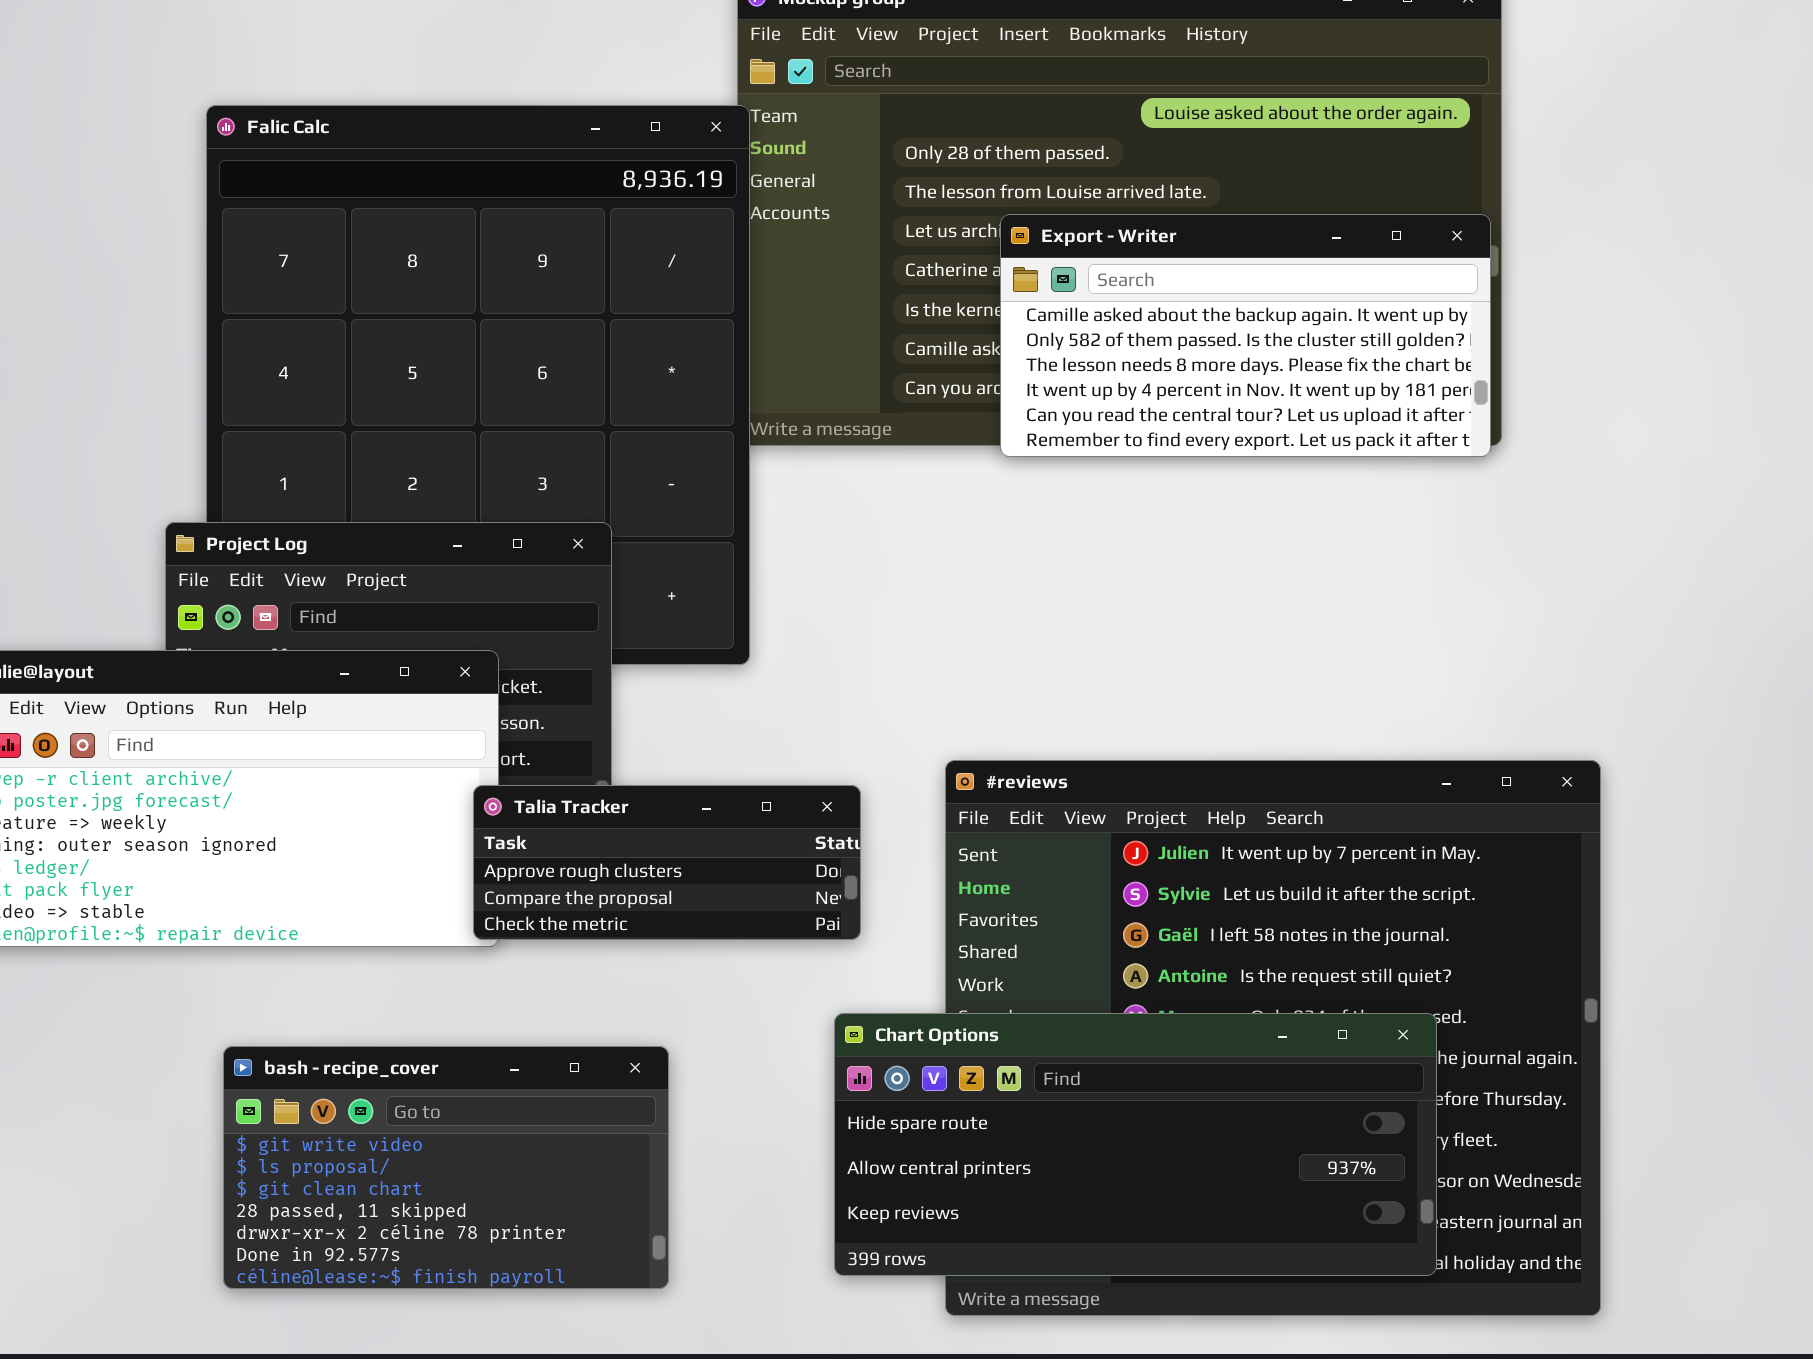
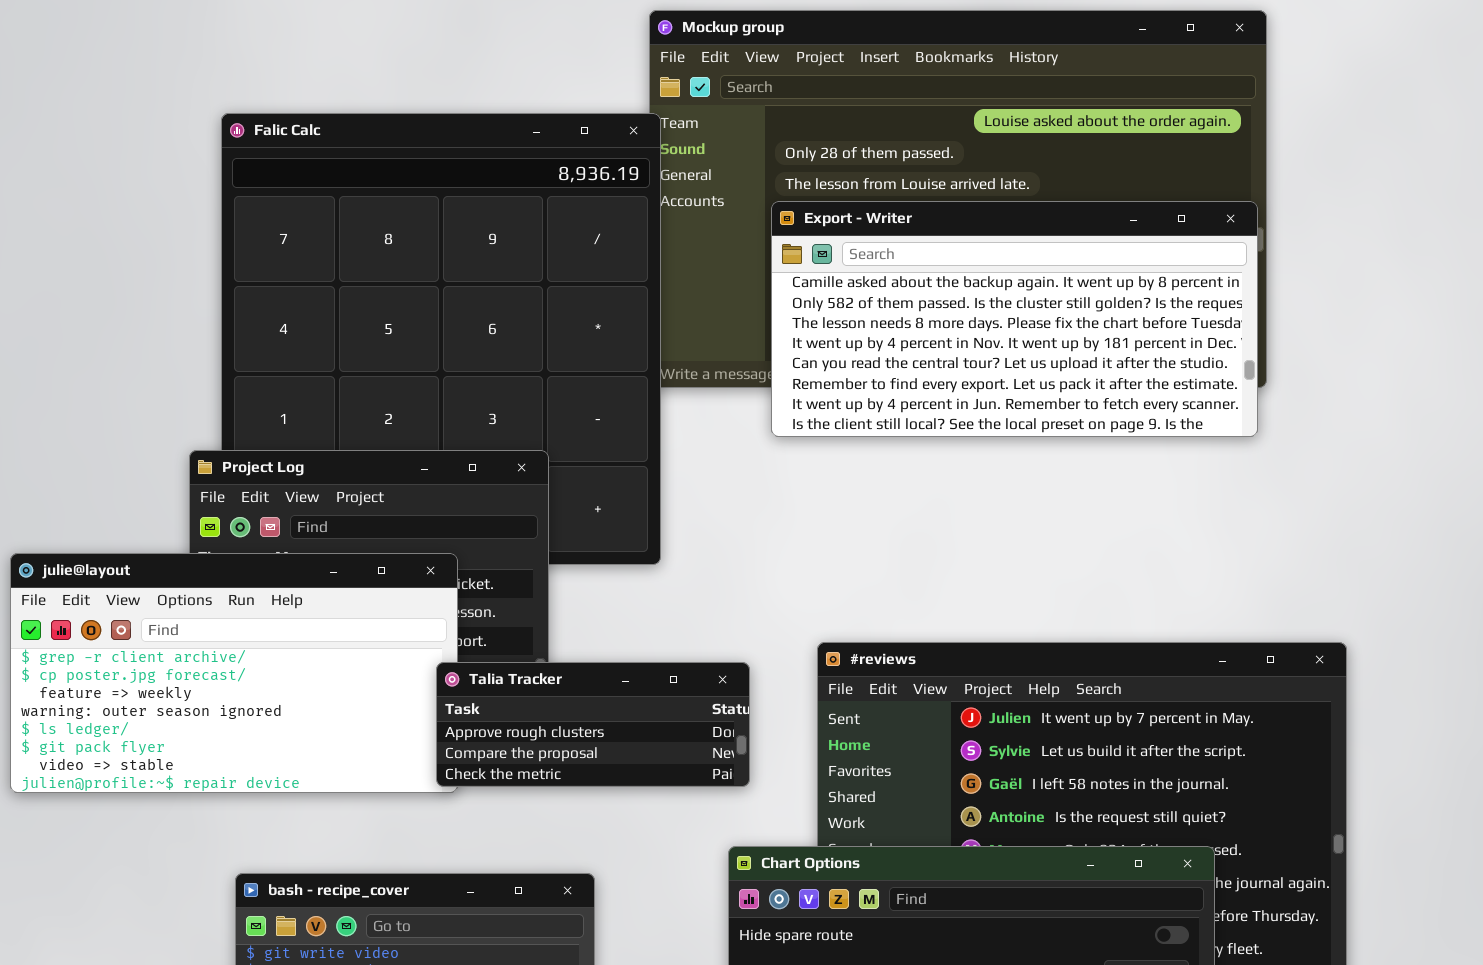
Export - Writer: [1000,214,1491,457] -> [771,201,1258,437], resized

